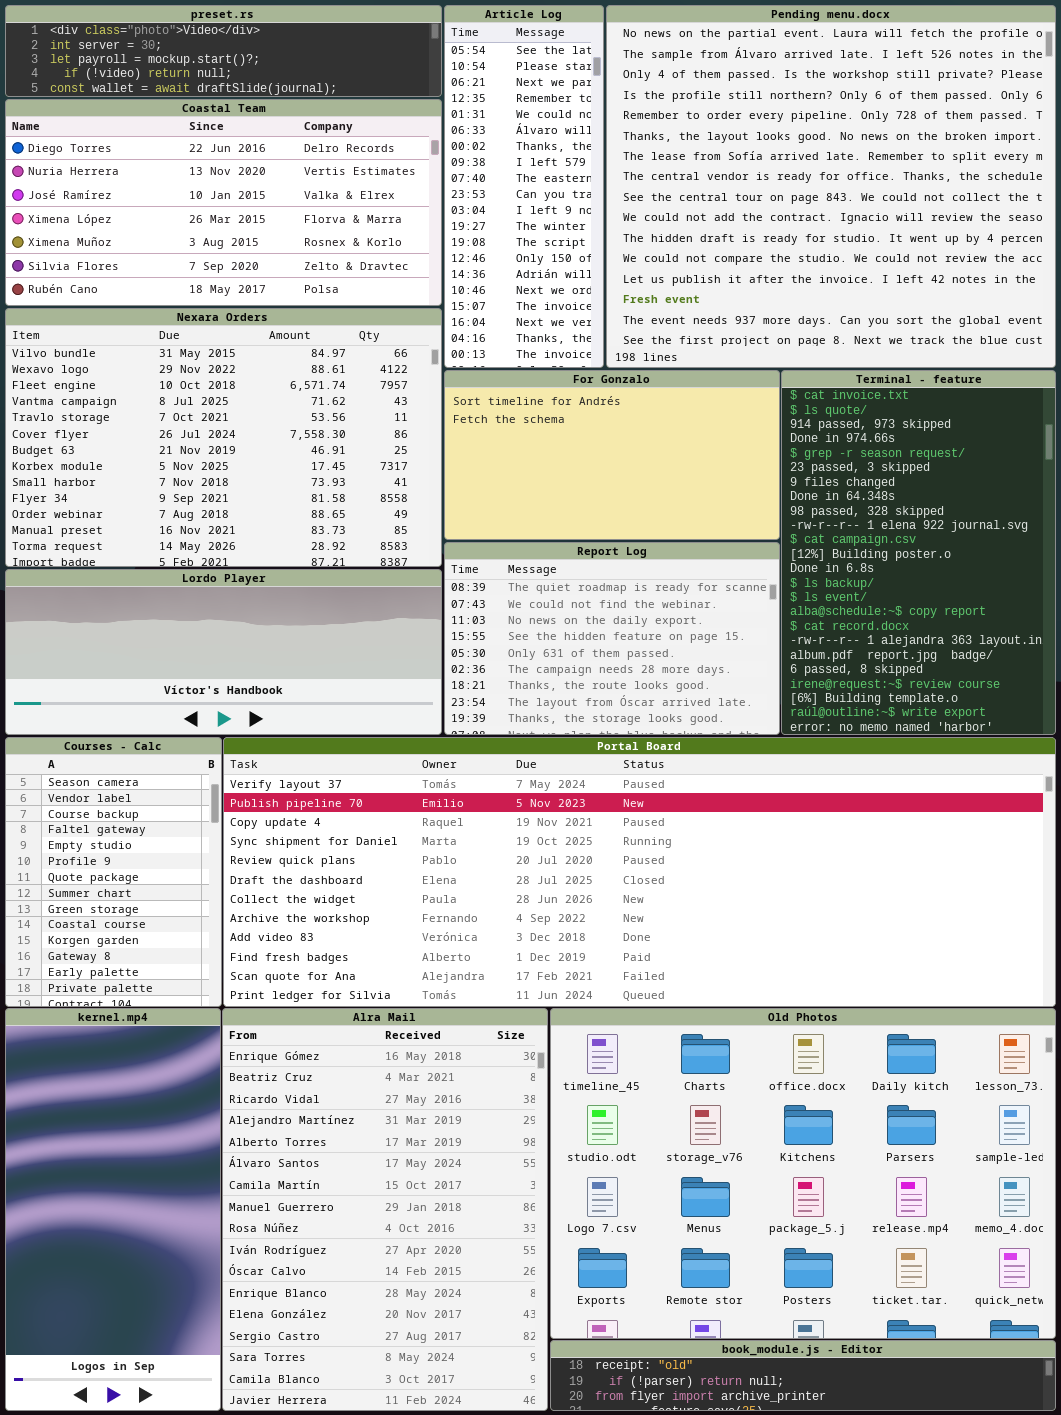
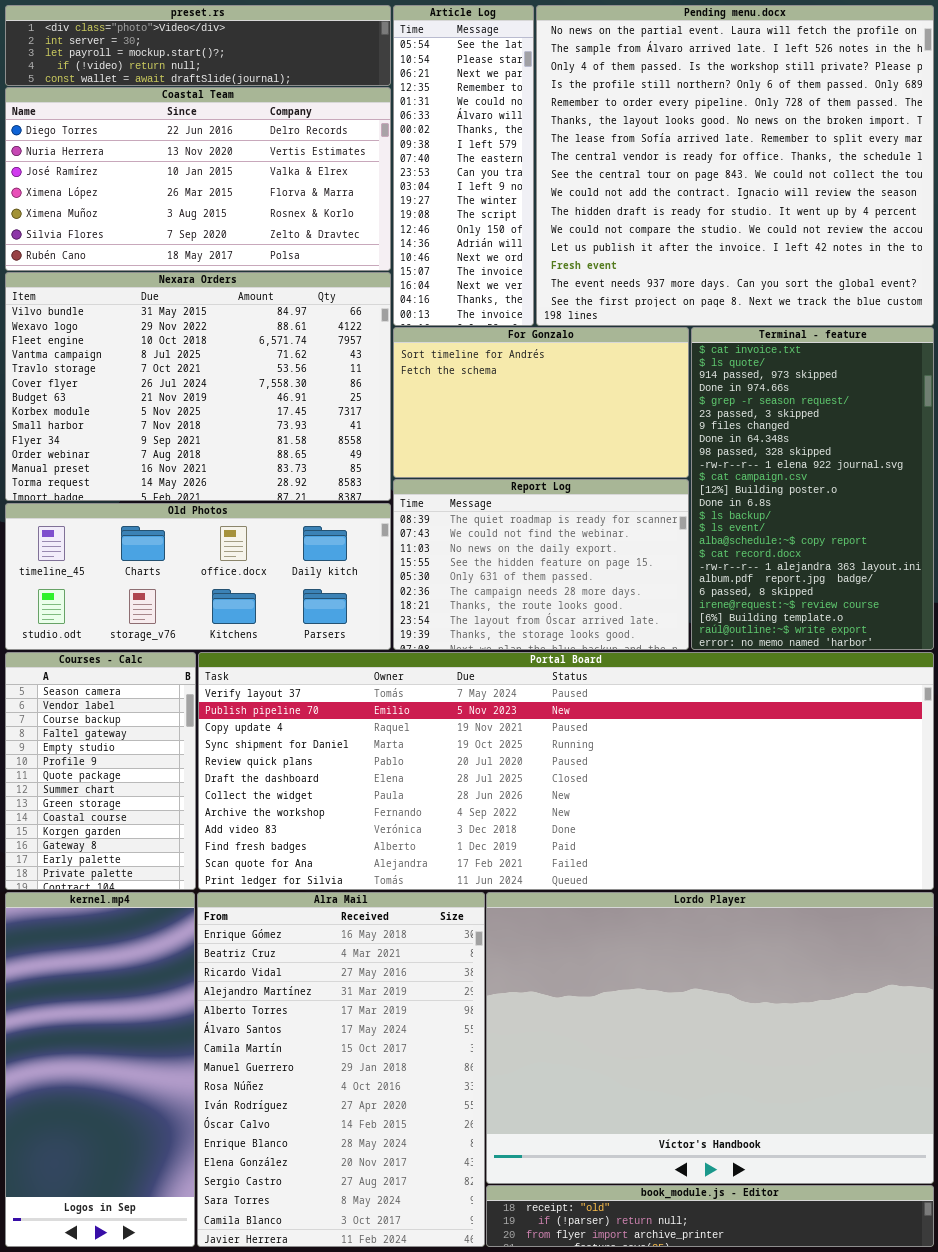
Lordo Player: [5,569,442,735] -> [486,892,934,1184], moved, resized
Old Photos: [550,1008,1056,1339] -> [5,503,391,650], moved, resized

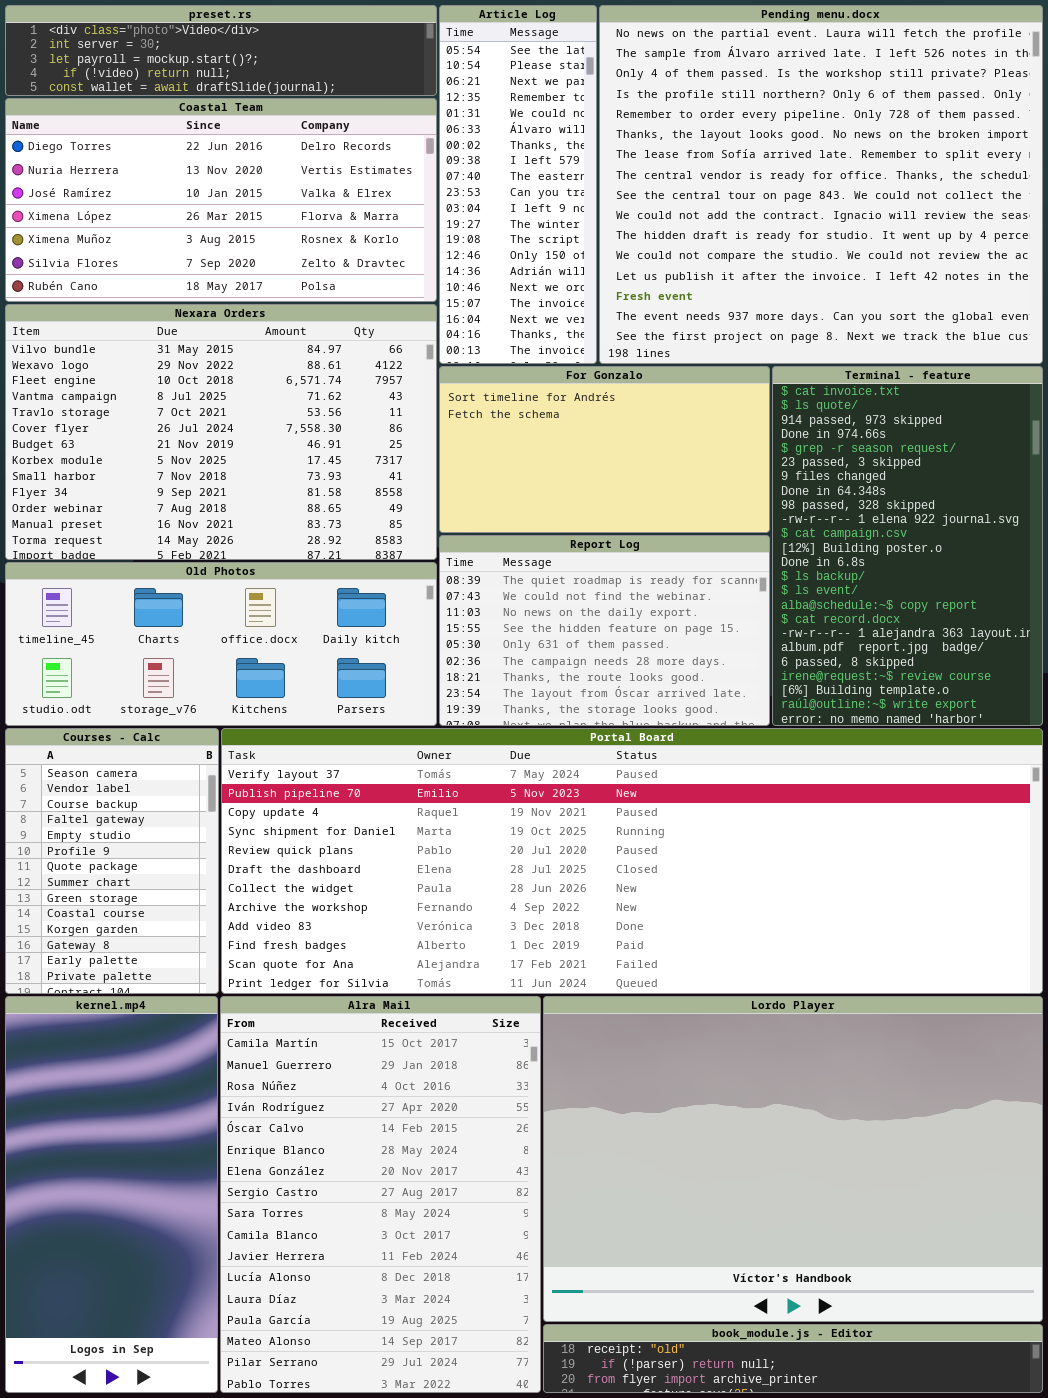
Alra Mail: [197,892,485,1247] -> [220,996,541,1393], scrolled down 6 rows

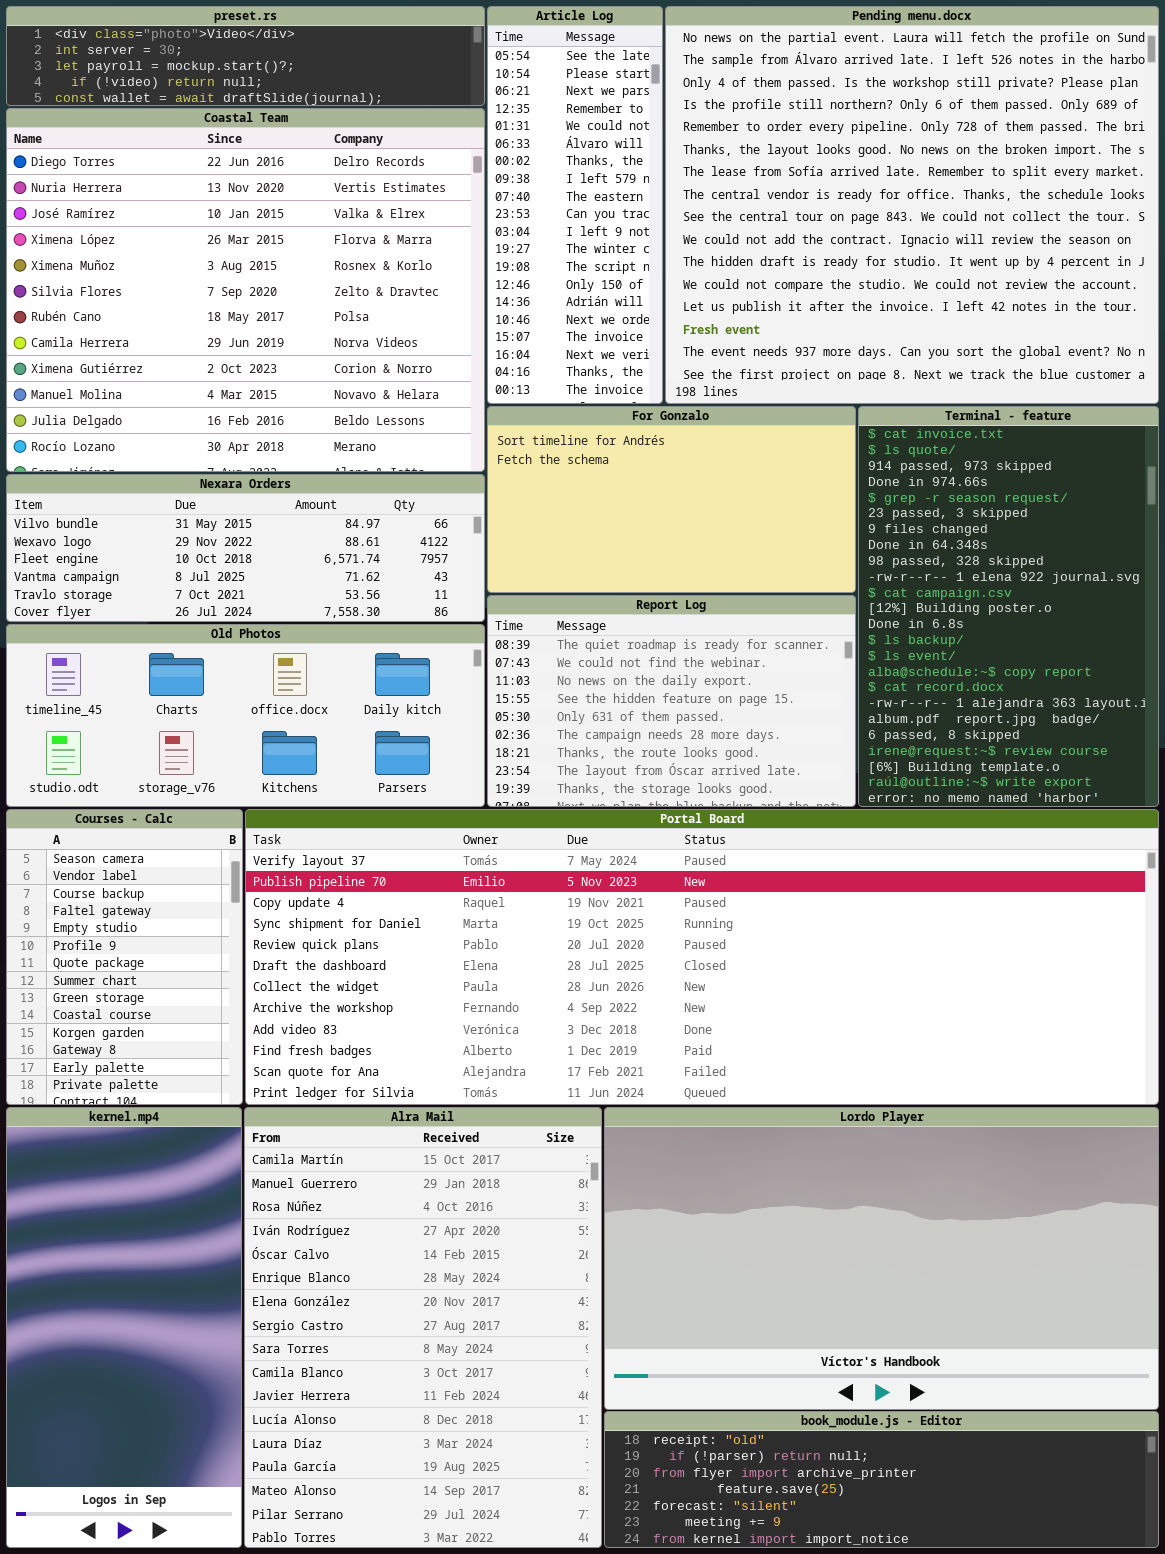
Coastal Team: [5,98,437,302] -> [6,108,485,472], resized
Nexara Orders: [5,304,437,560] -> [6,474,485,622], resized
Lordo Player: [543,996,1043,1322] -> [604,1107,1159,1410], resized
book_module.js - Editor: [543,1324,1043,1393] -> [604,1411,1159,1548], resized

